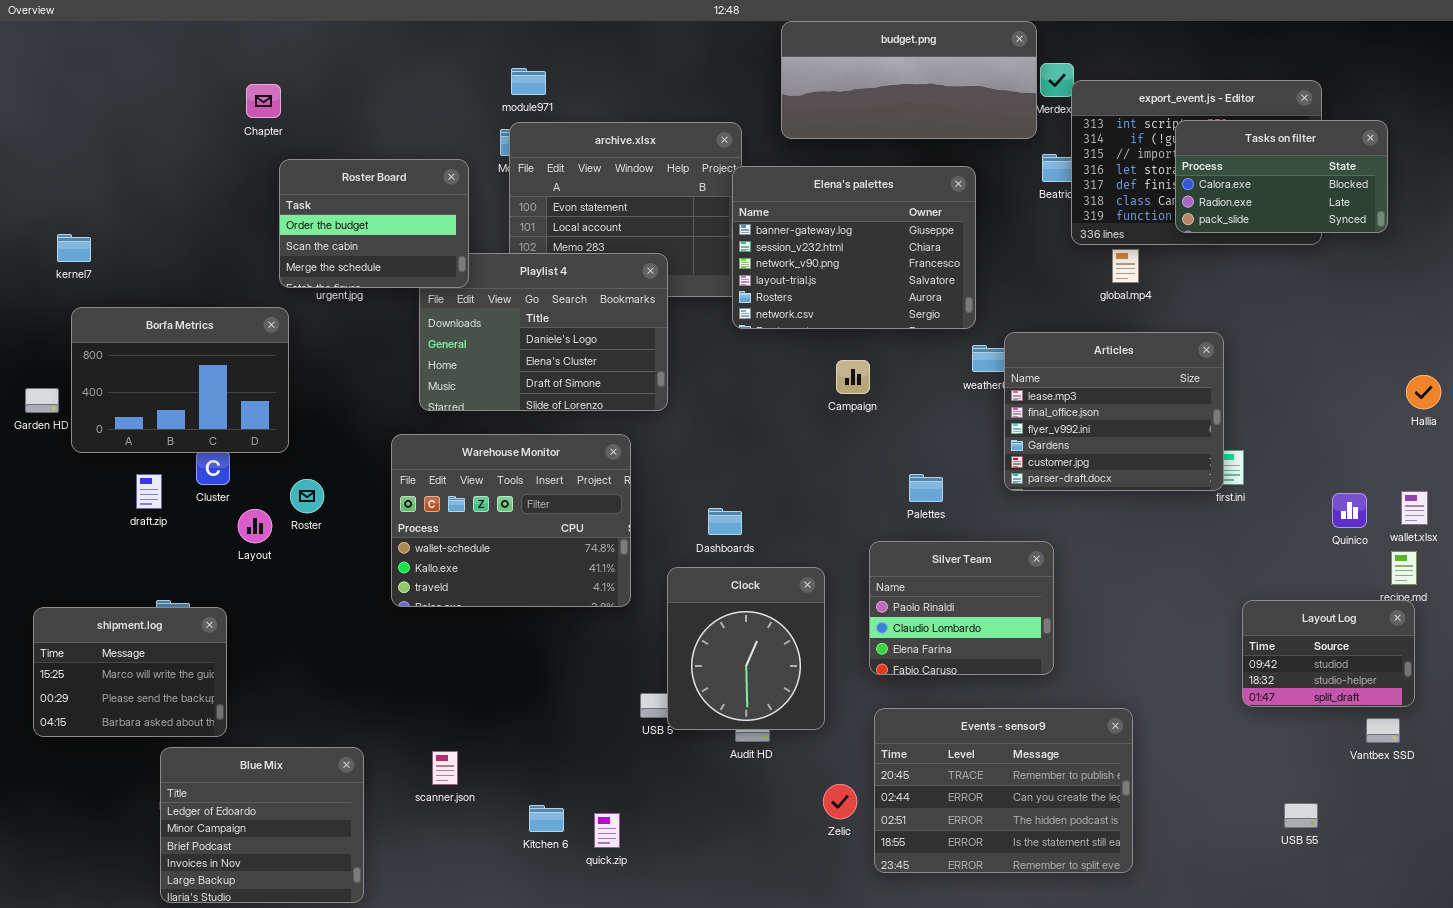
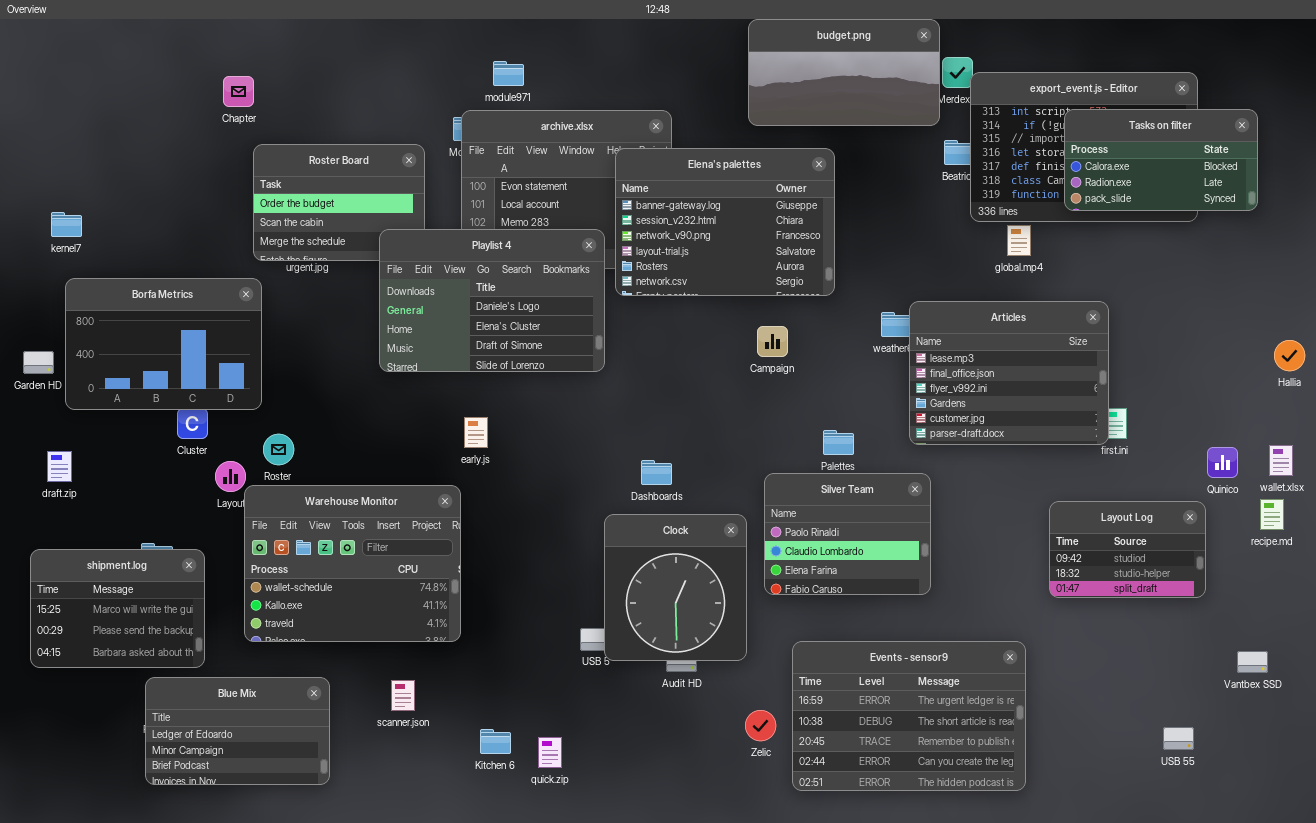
budget.png: [781,21,1037,139] -> [748,19,940,126], resized
module971: [511,68,546,95] -> [493,61,524,86], moved
Elena's palettes: [732,166,976,329] -> [615,148,835,296], moved
Playlist 4: [419,253,668,411] -> [379,229,605,372], raised
Warehouse Monitor: [391,434,631,607] -> [244,485,461,642], moved
draft.zip: [136,474,162,509] -> [47,451,72,482], moved
Silver Team: [869,541,1054,675] -> [764,473,931,595], moved
Layout Log: [1242,600,1415,707] -> [1049,501,1206,598], moved
Events - sensor9: [874,708,1133,873] -> [792,641,1026,791], scrolled up 2 rows
Blue Mix: [160,747,364,903] -> [145,677,330,785], resized

